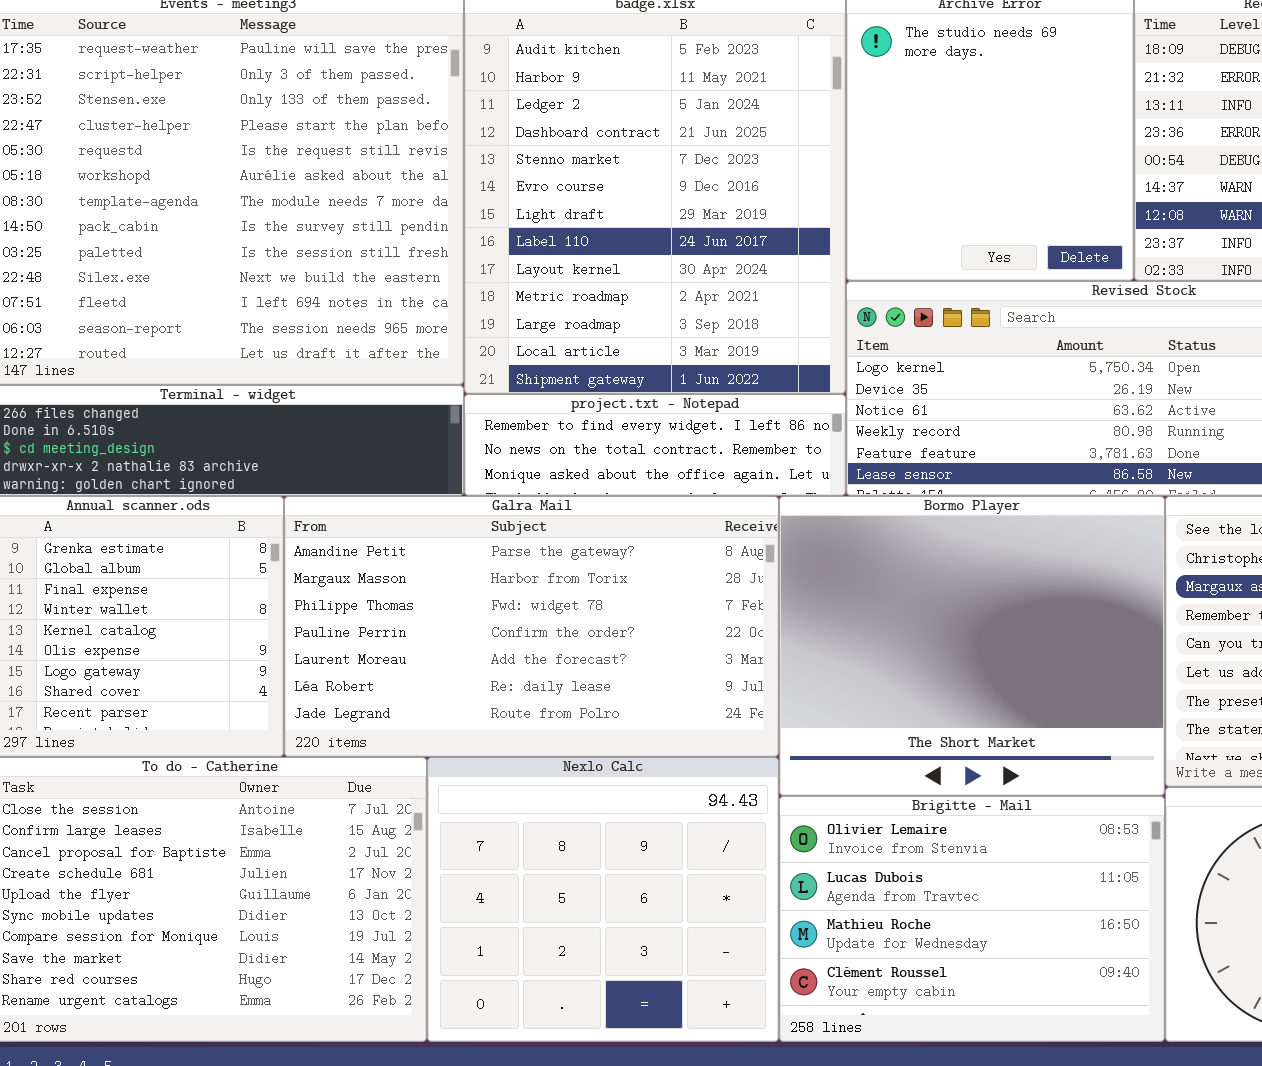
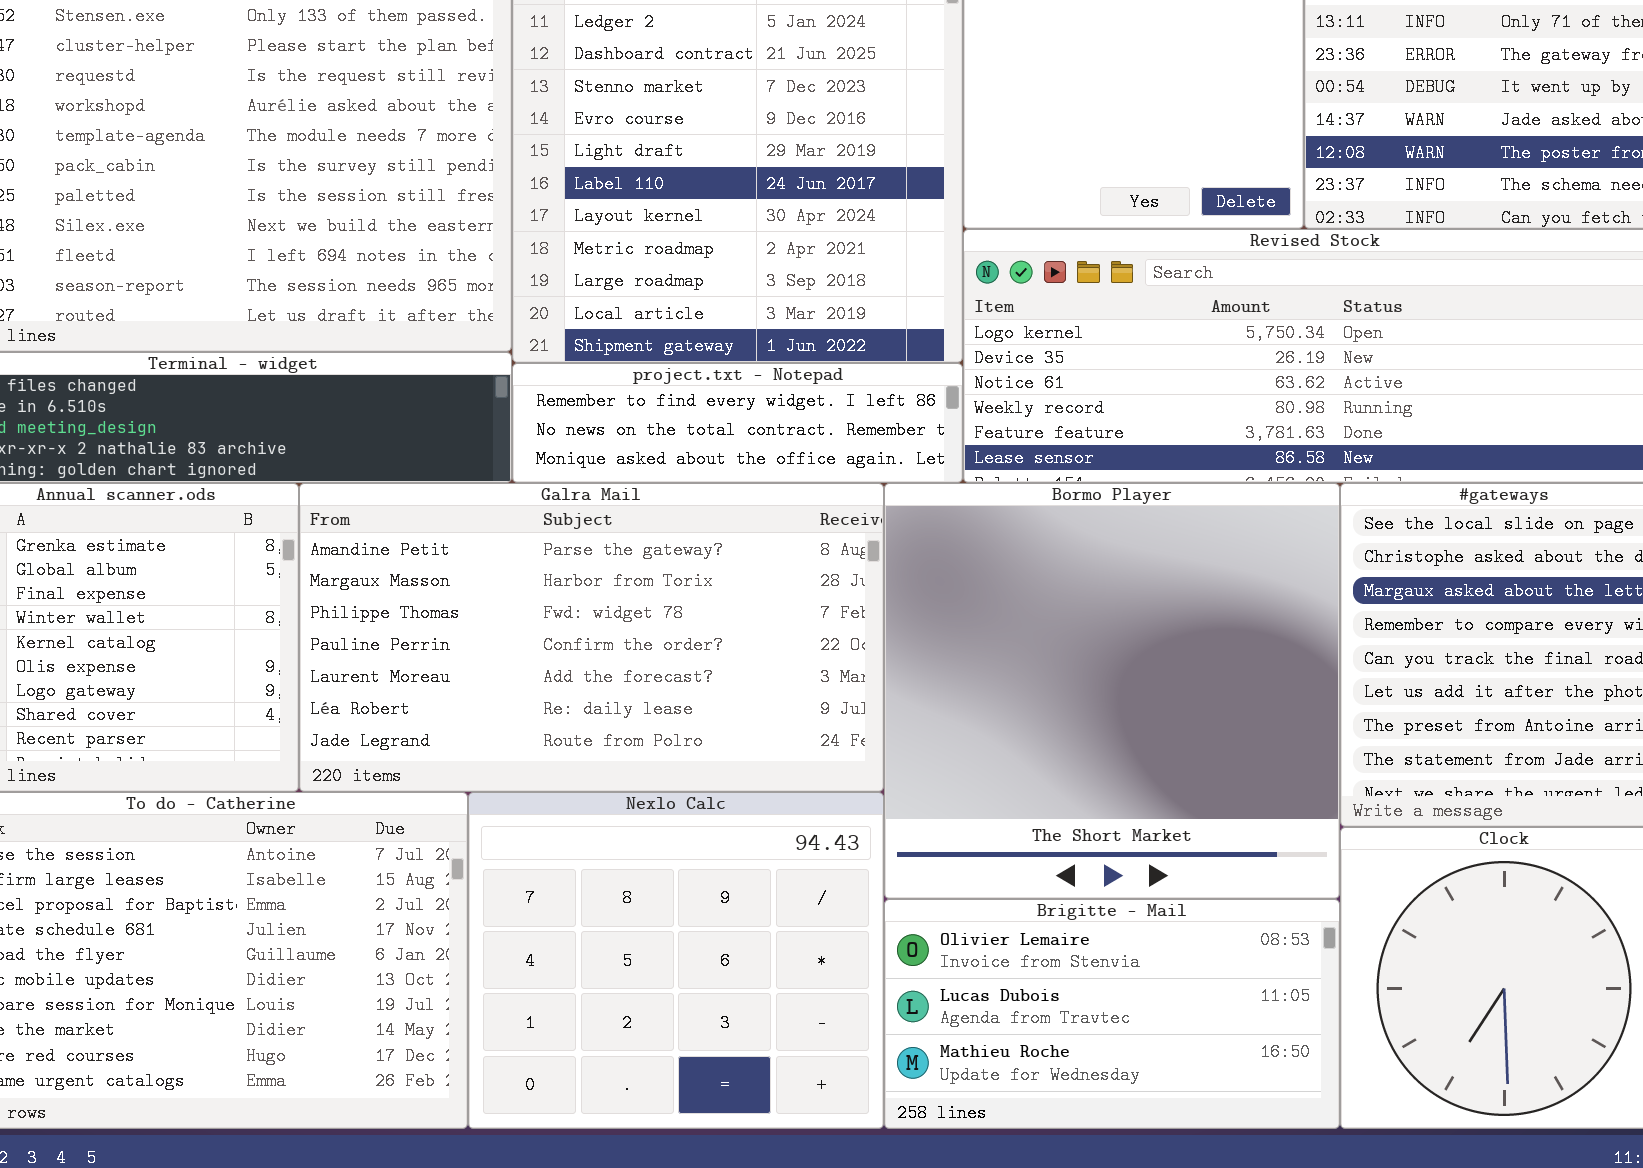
Bormo Player: [779,496,1165,796] -> [884,483,1340,899], resized
Brigitte - Mail: [779,796,1165,1042] -> [884,899,1340,1129], resized

